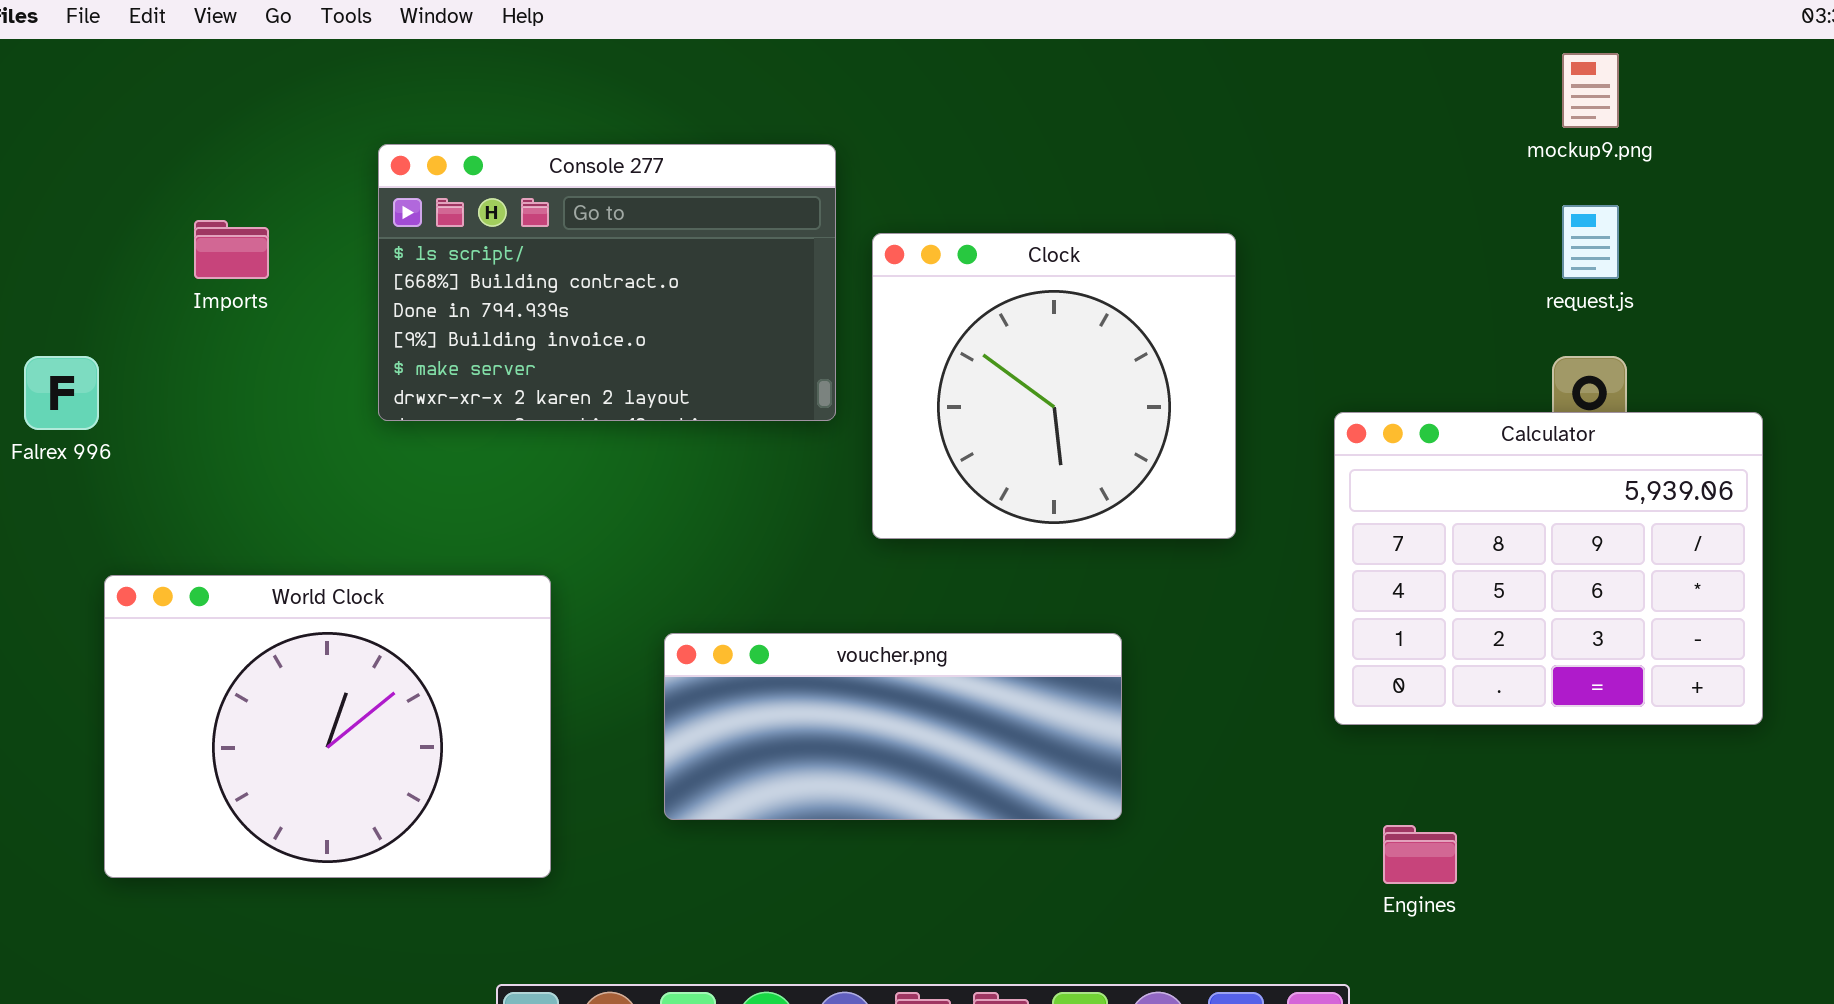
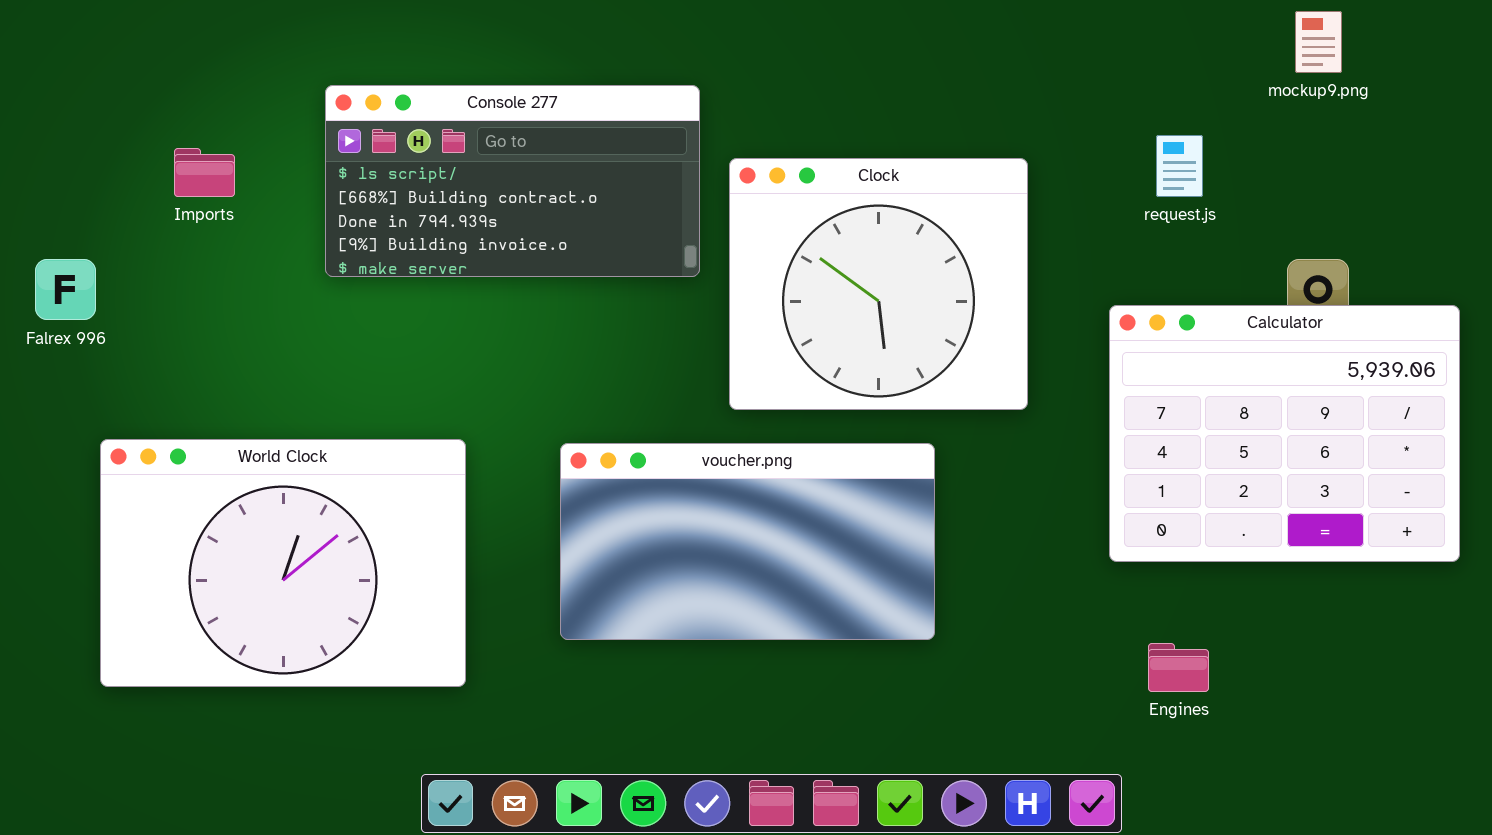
Console 277: [378,144,836,421] -> [325,85,700,277], resized
request.js: [1562,205,1619,279] -> [1156,135,1203,197], moved
voucher.png: [664,633,1122,820] -> [560,443,935,640], resized

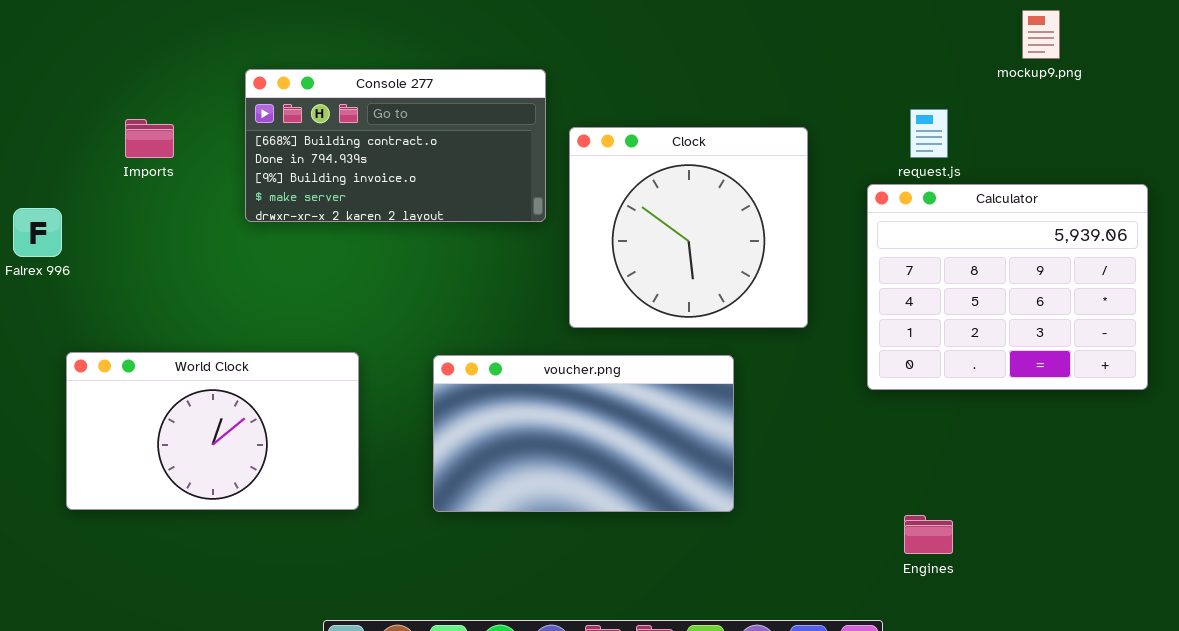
Console 277: [325,85,700,277] -> [245,69,546,222], scrolled down 1 row
Calculator: [1109,305,1460,562] -> [867,184,1148,390], moved
World Clock: [100,439,466,687] -> [66,352,359,510], resized

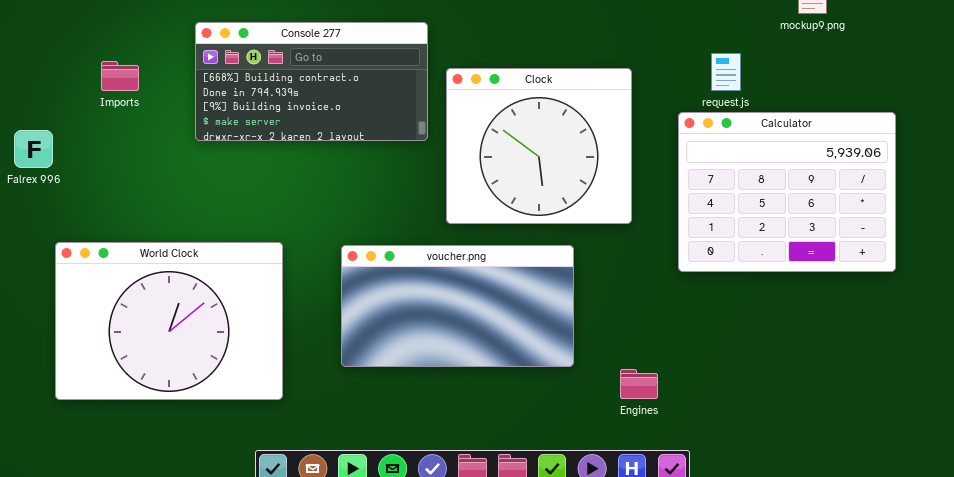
World Clock: [66,352,359,510] -> [55,242,283,400], resized
Engines: [904,515,953,554] -> [620,369,658,399], moved

